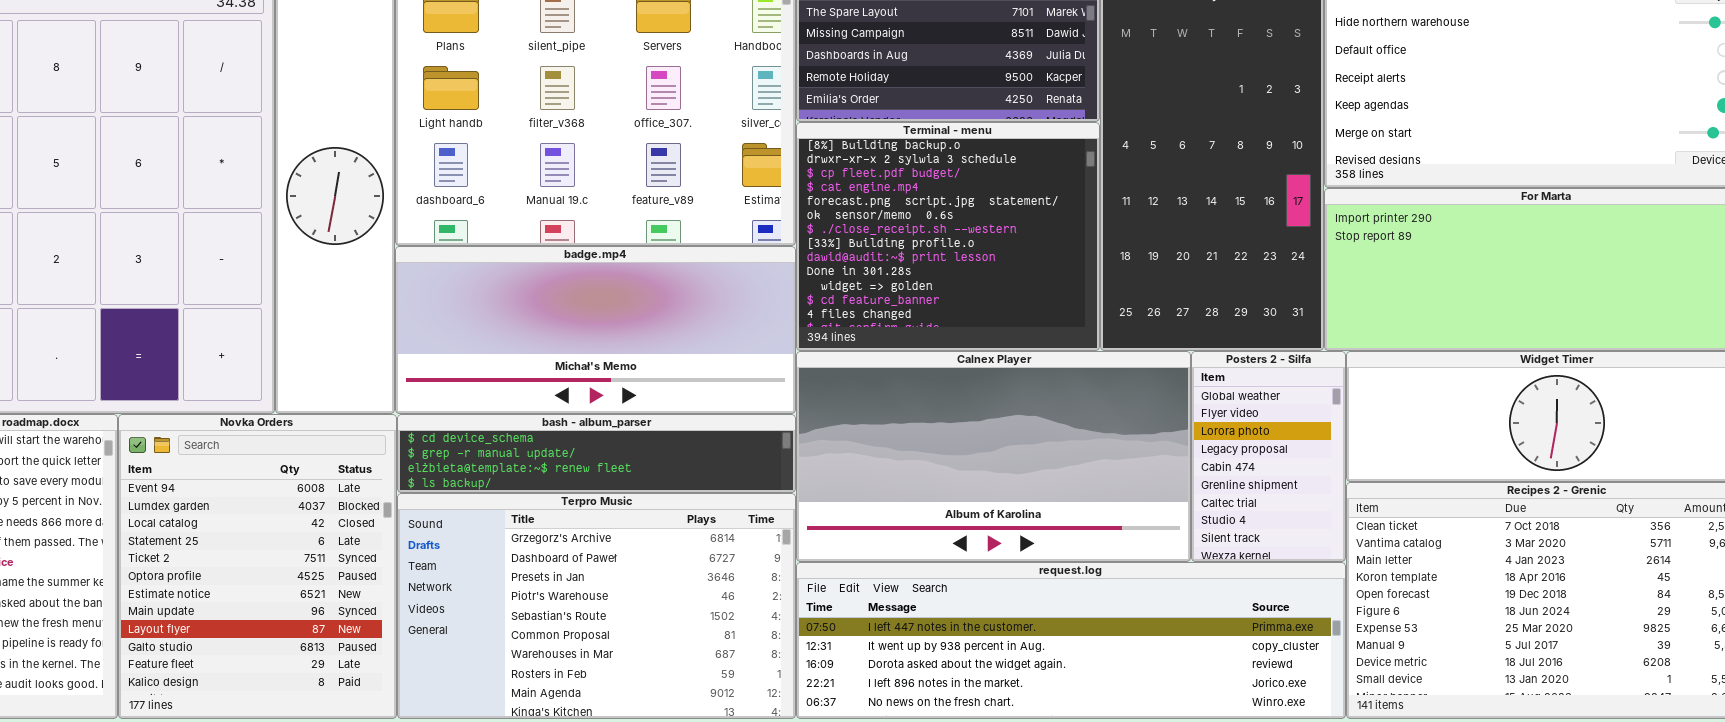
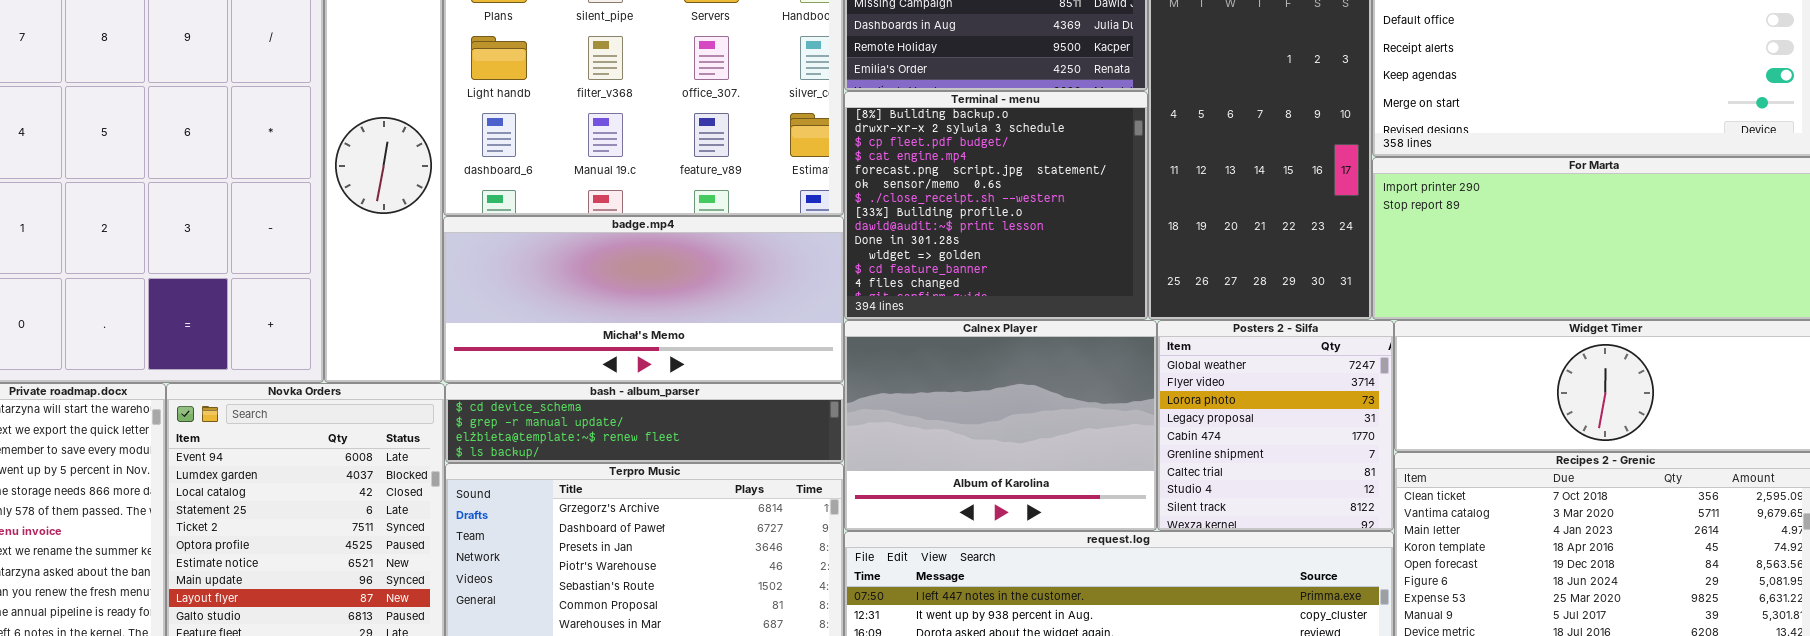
Calnex Player: [796,351,1191,562] -> [844,320,1157,531], resized
Posters 2 - Silfa: [1191,351,1346,562] -> [1157,320,1394,531], resized

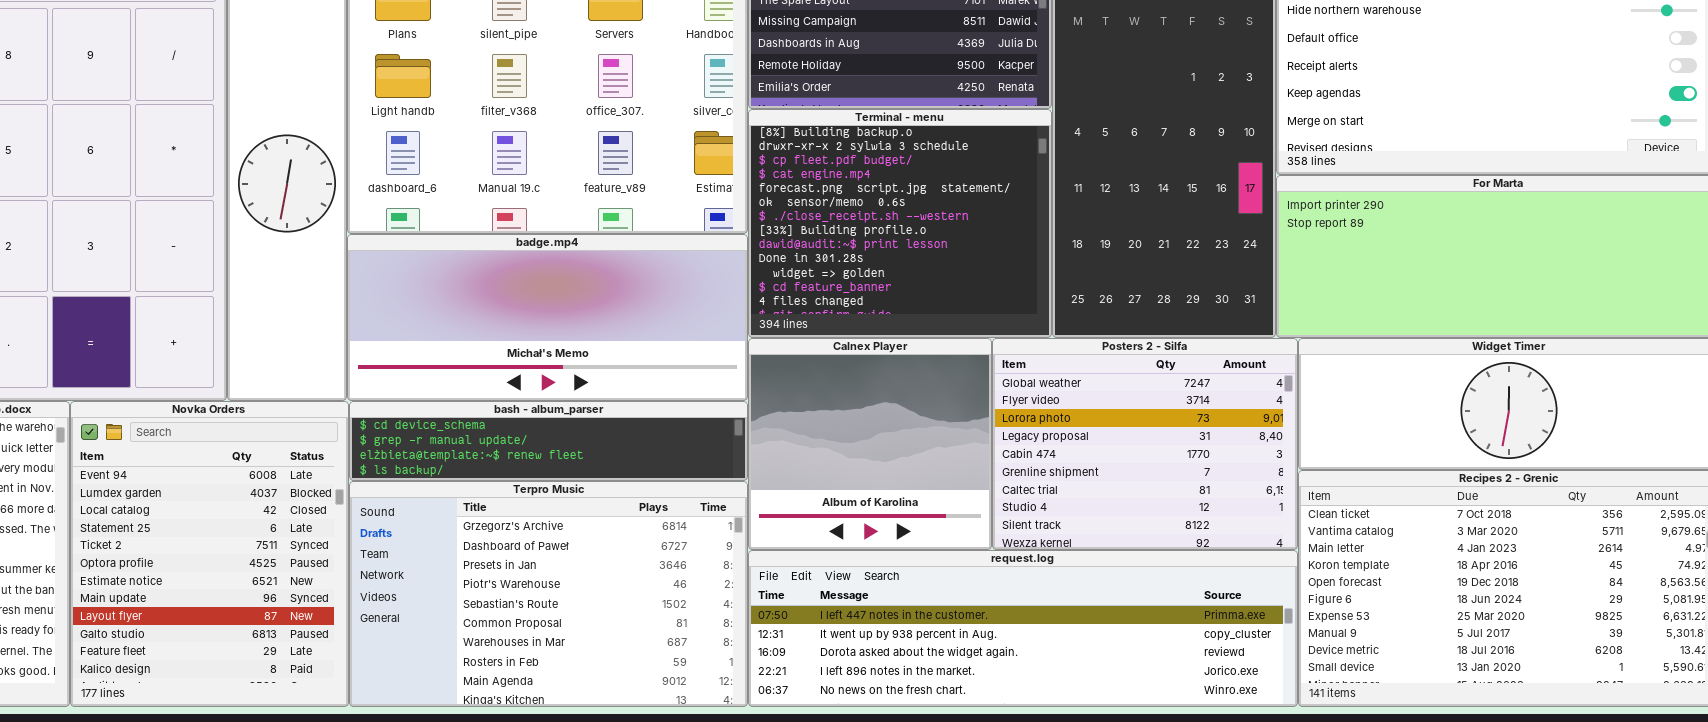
Calnex Player: [844,320,1157,531] -> [748,338,992,550], resized
Posters 2 - Silfa: [1157,320,1394,531] -> [992,338,1298,550], resized

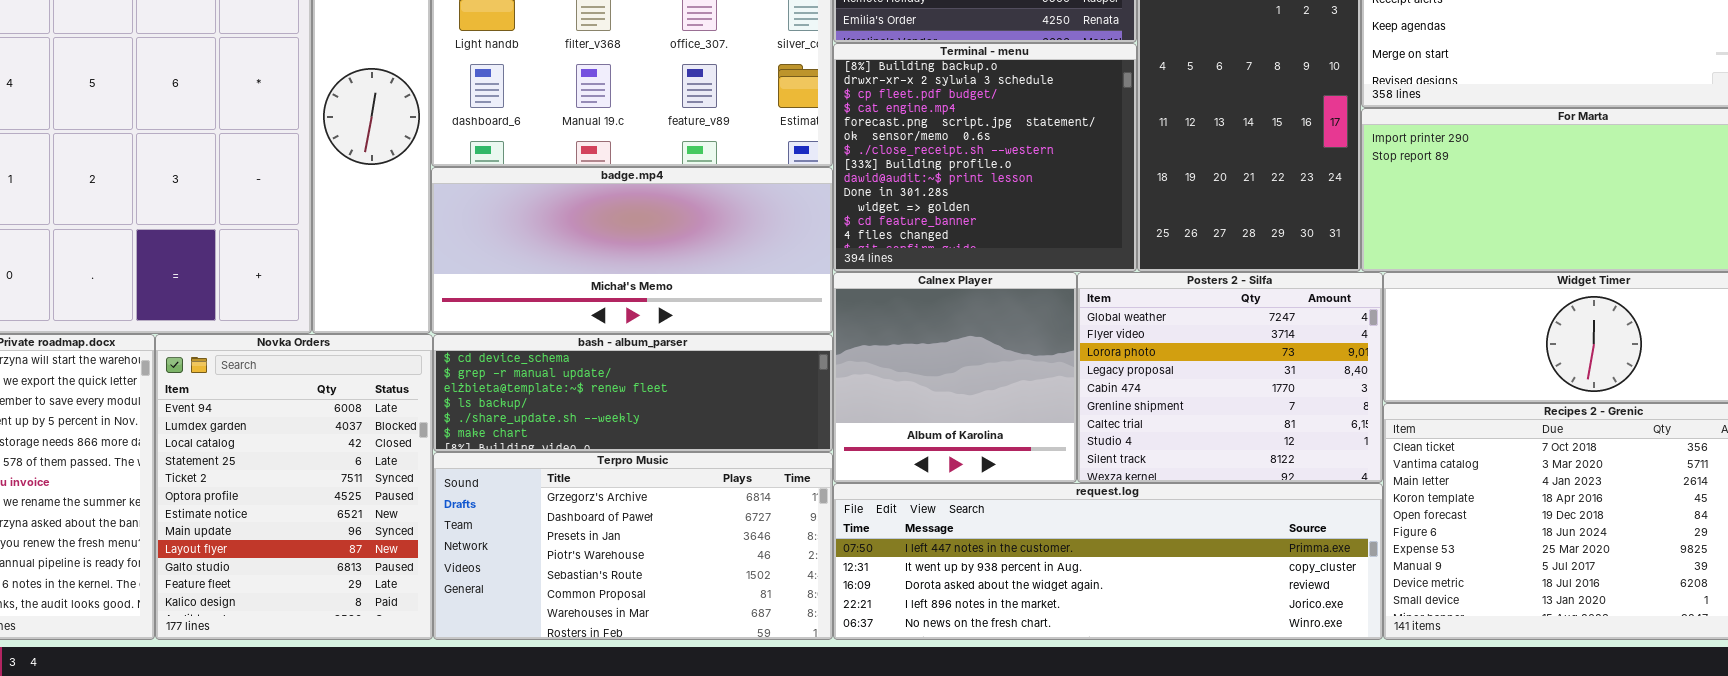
bash - album_parser: [349,401,748,481] -> [433,334,833,452], resized
Terpro Music: [349,481,748,707] -> [433,452,833,640], resized

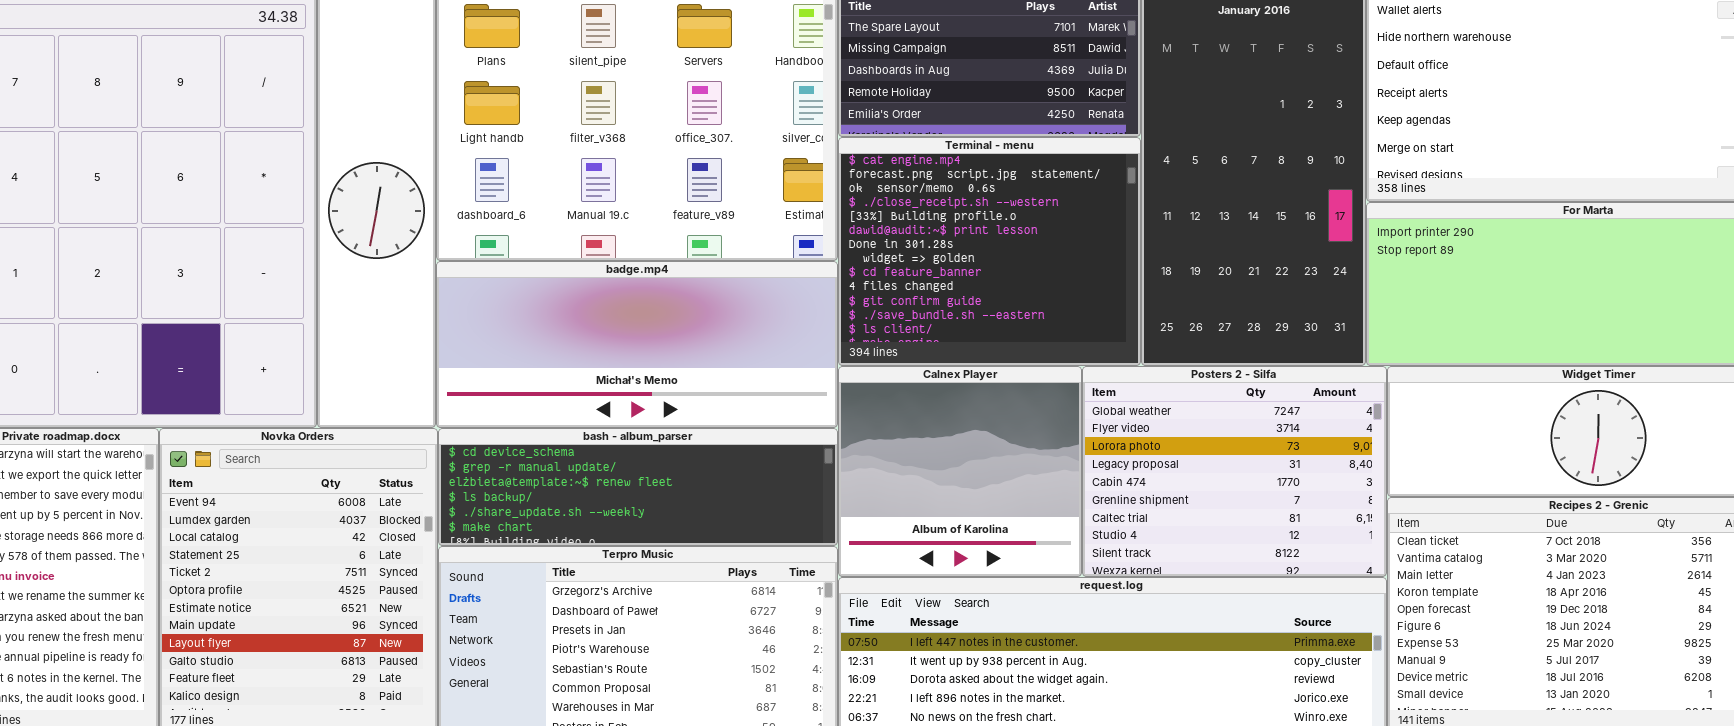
Terminal - menu: [833,43,1137,272] -> [838,137,1141,366], scrolled down 3 rows

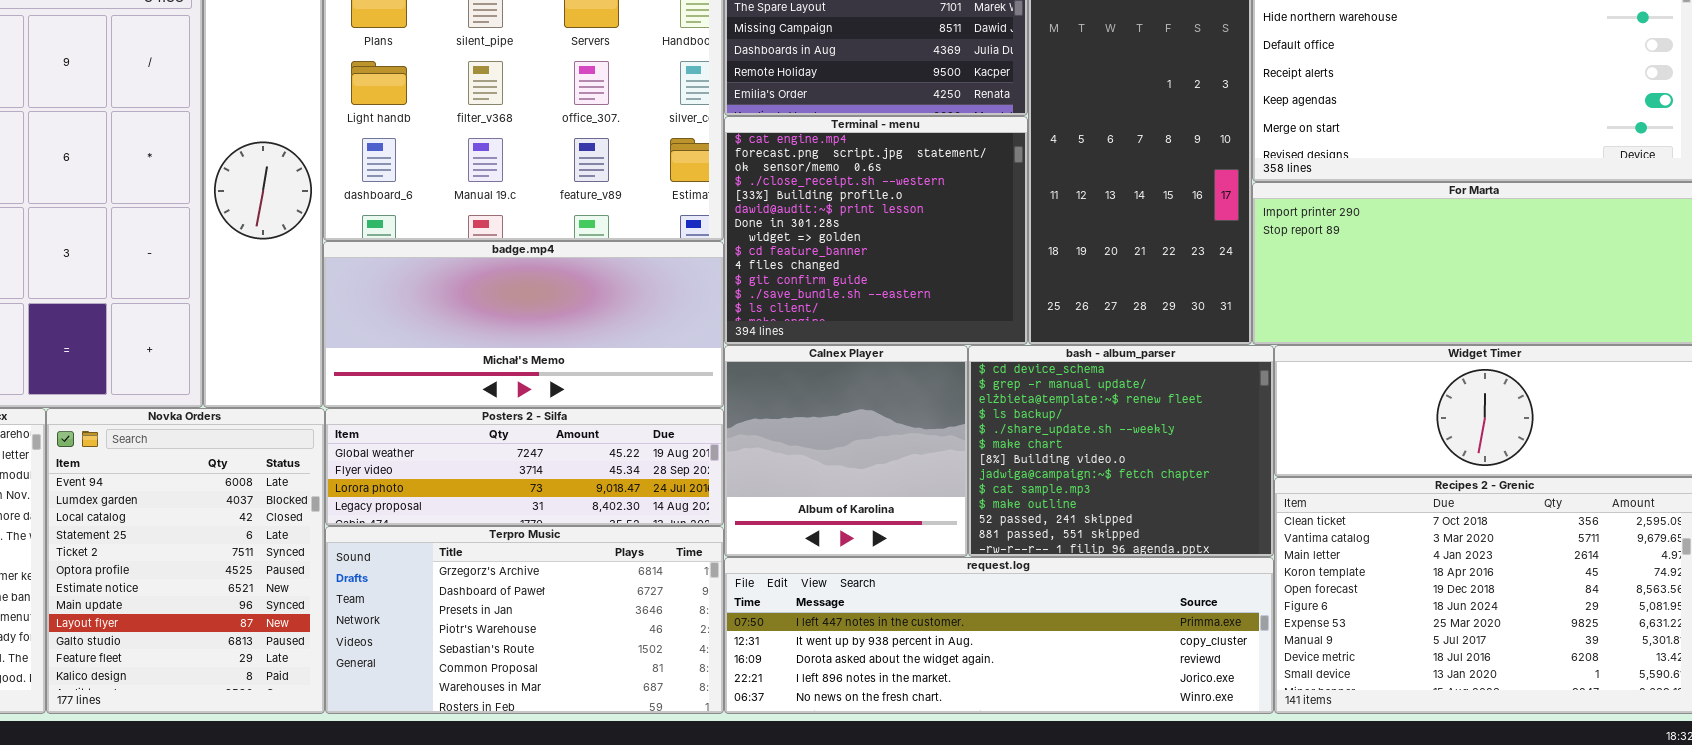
Posters 2 - Silfa: [1082,366,1387,577] -> [325,408,724,526], moved, resized
bash - album_parser: [438,428,838,546] -> [968,345,1274,557], moved, resized

